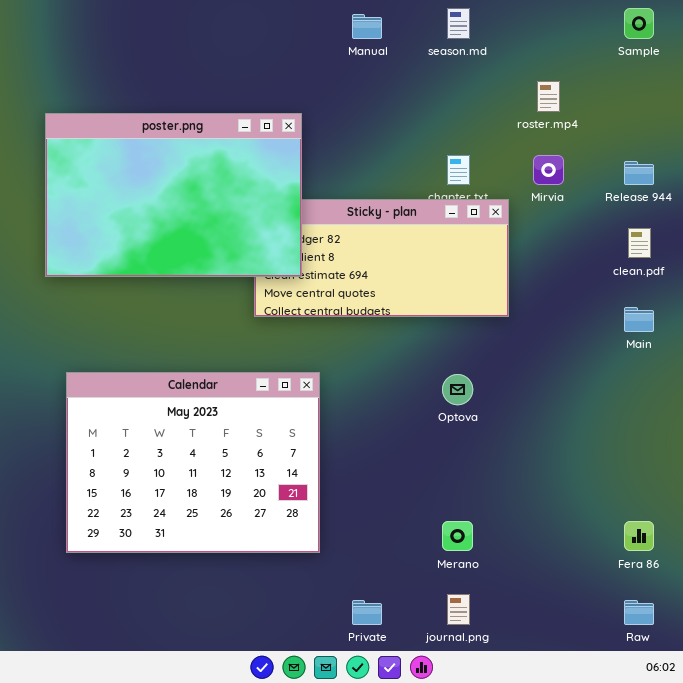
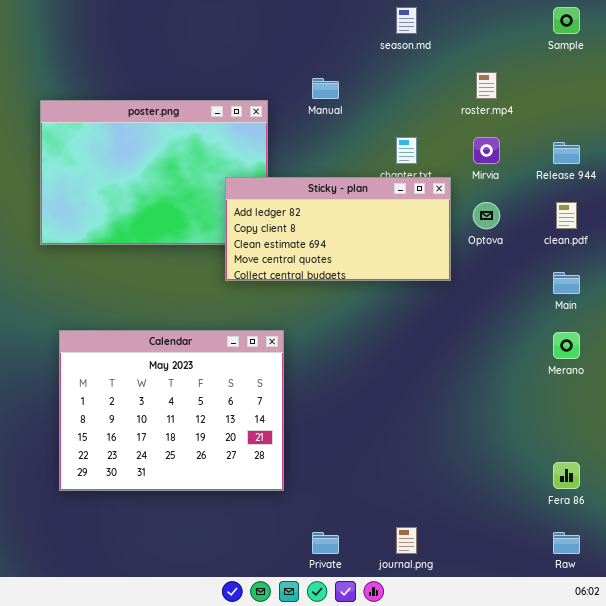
Manual: [352,14,382,39] -> [312,78,339,99], moved
Sticky - plan: [254,199,509,317] -> [225,177,451,281], raised
Optova: [442,374,473,405] -> [473,202,500,229], moved
Merano: [442,521,473,551] -> [553,332,580,359], moved

